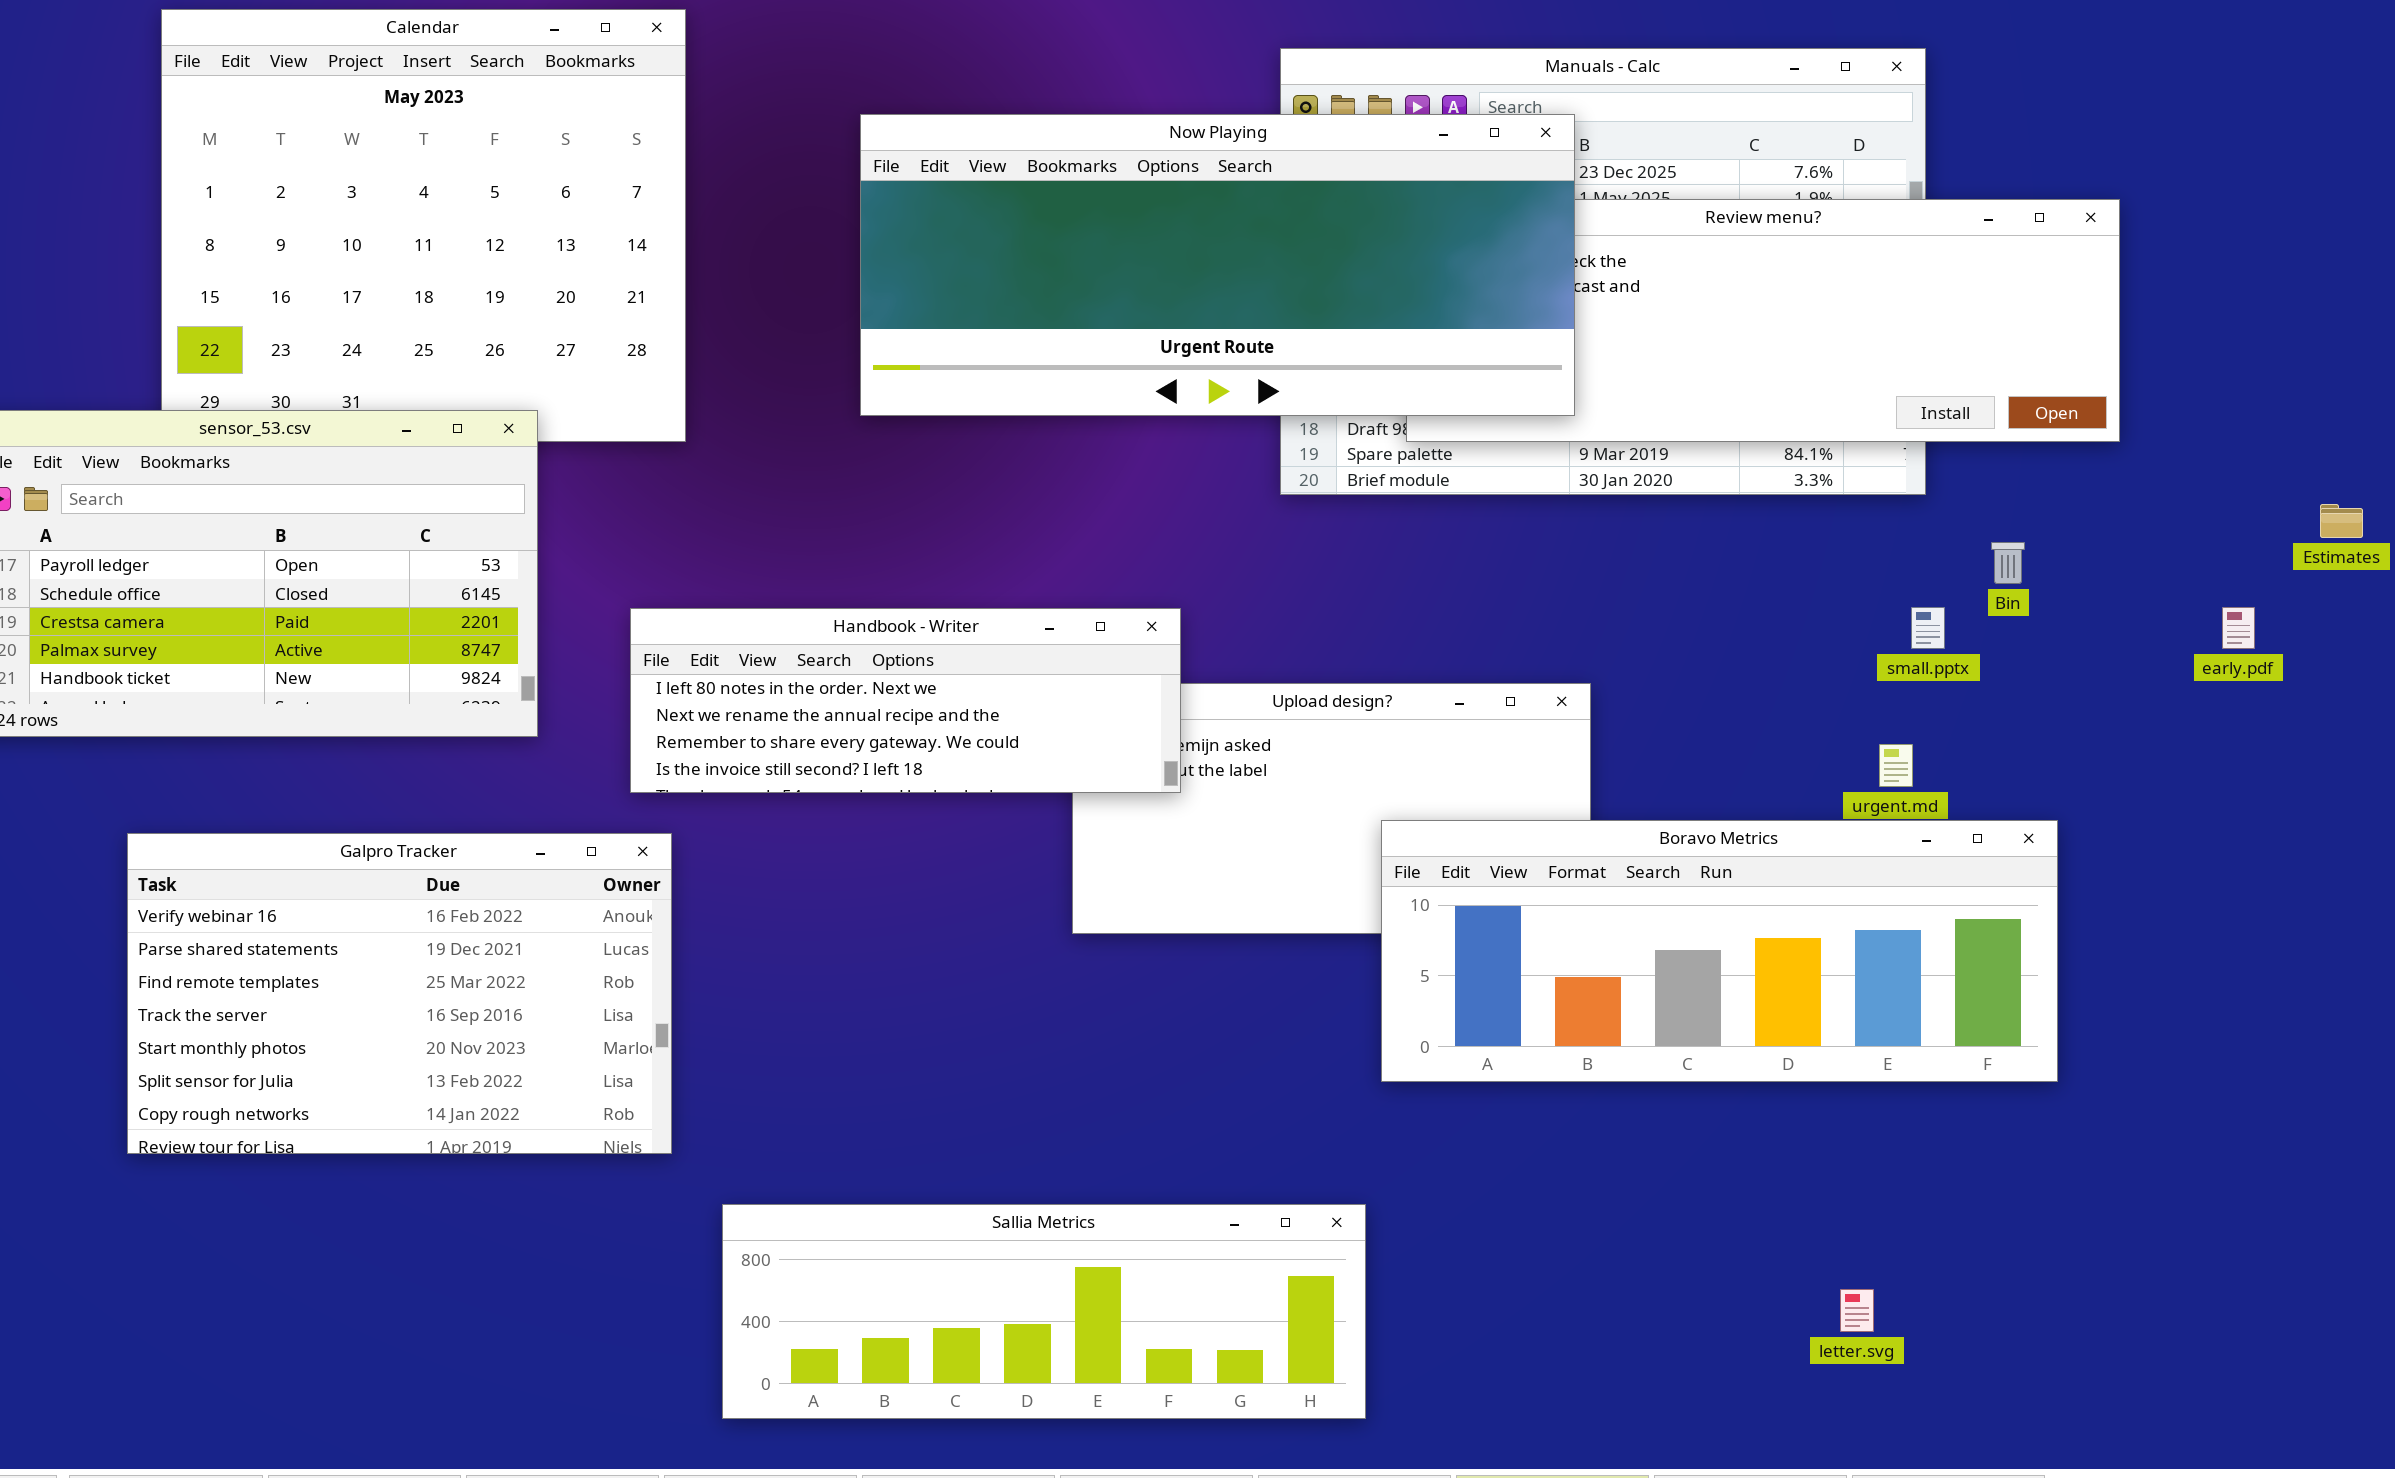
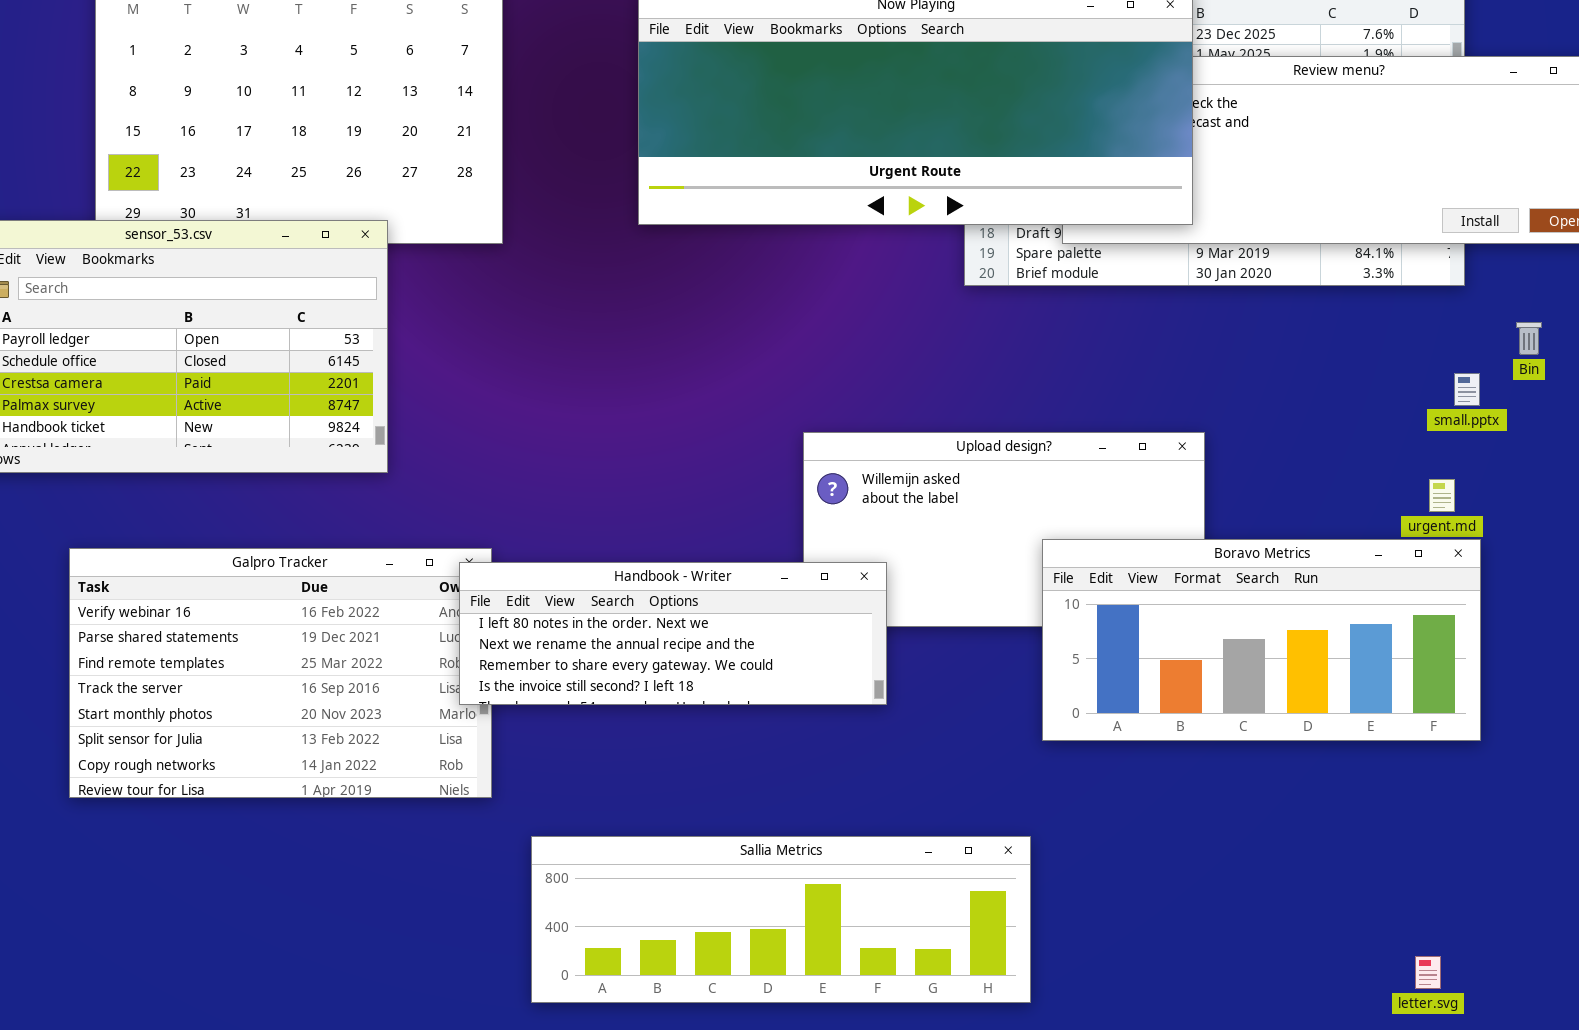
Handbook - Writer: [630,608,1181,793] -> [459,562,887,705], moved
Boravo Metrics: [1381,820,2058,1082] -> [1042,539,1481,741], resized
letter.svg: [1840,1289,1874,1332] -> [1415,956,1441,989], moved

